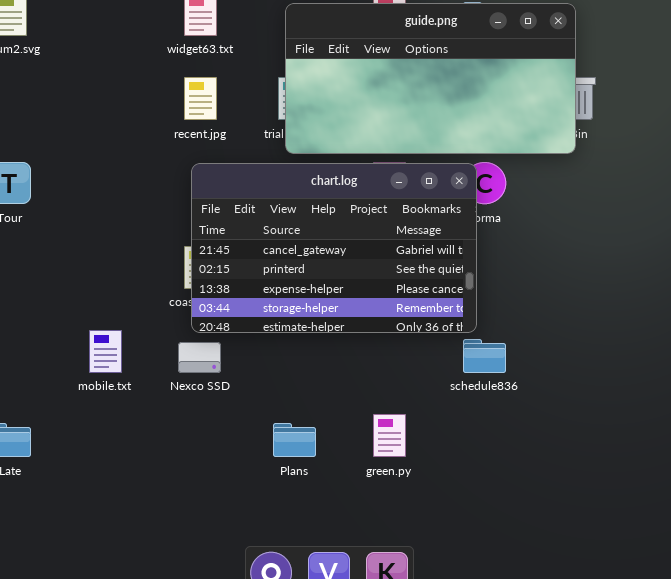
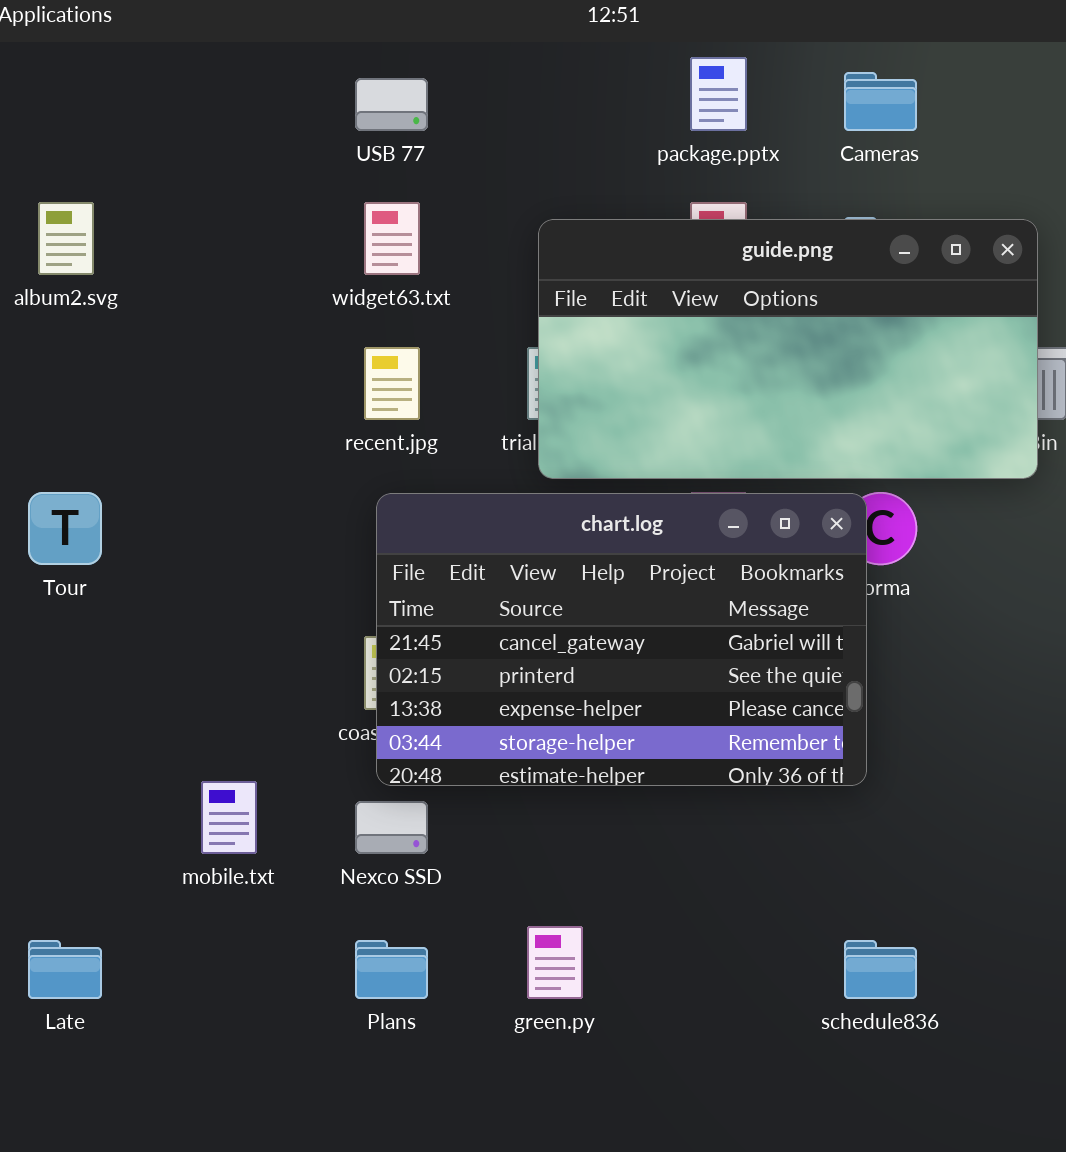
schedule836: [463,339,506,373] -> [844,940,917,999], moved
green.py: [373,414,406,457] -> [527,926,583,999], moved
Plans: [273,423,316,457] -> [355,940,428,999], moved

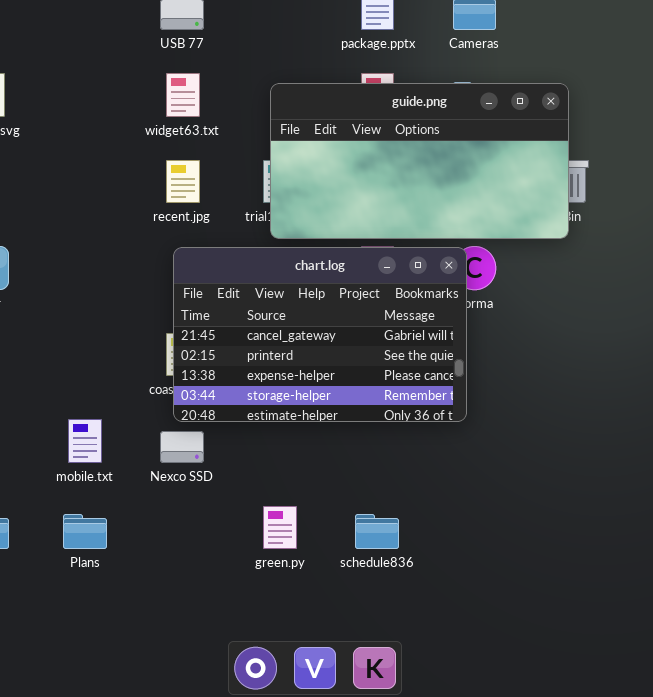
Plans: [355,940,428,999] -> [63,514,107,549], moved
schedule836: [844,940,917,999] -> [355,514,399,549], moved

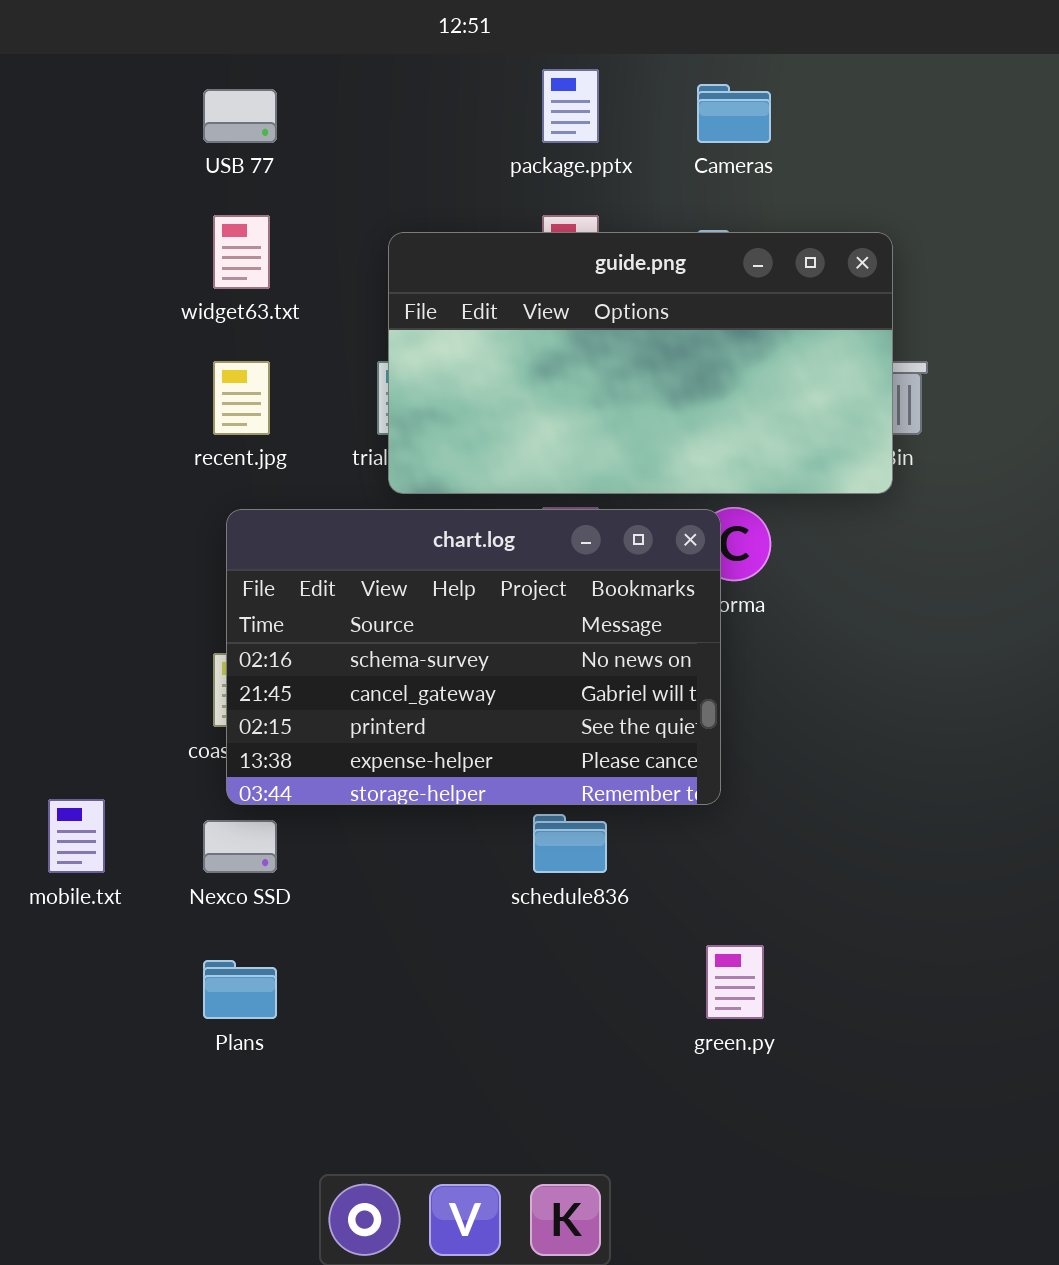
chart.log: [173,247,467,422] -> [226,509,721,805], scrolled up 1 row
green.py: [263,506,297,549] -> [706,945,764,1019], moved
Plans: [63,514,107,549] -> [203,960,277,1019], moved
schedule836: [355,514,399,549] -> [533,814,607,873], moved

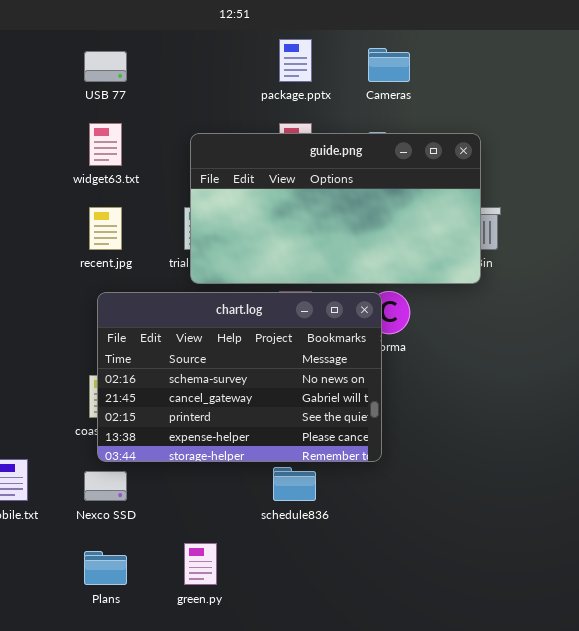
green.py: [706,945,764,1019] -> [184,543,217,585], moved

